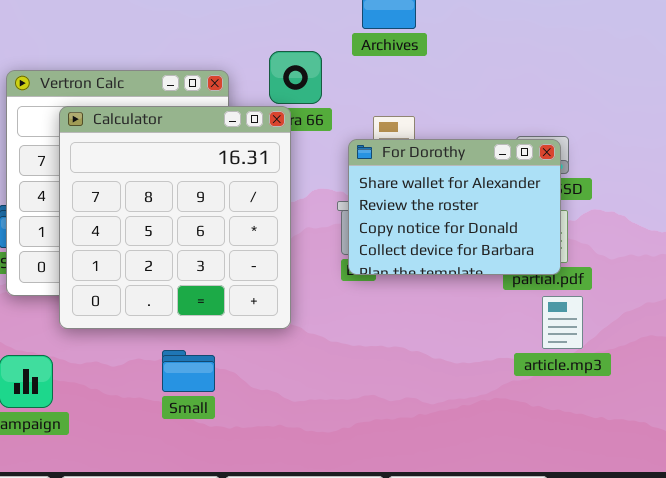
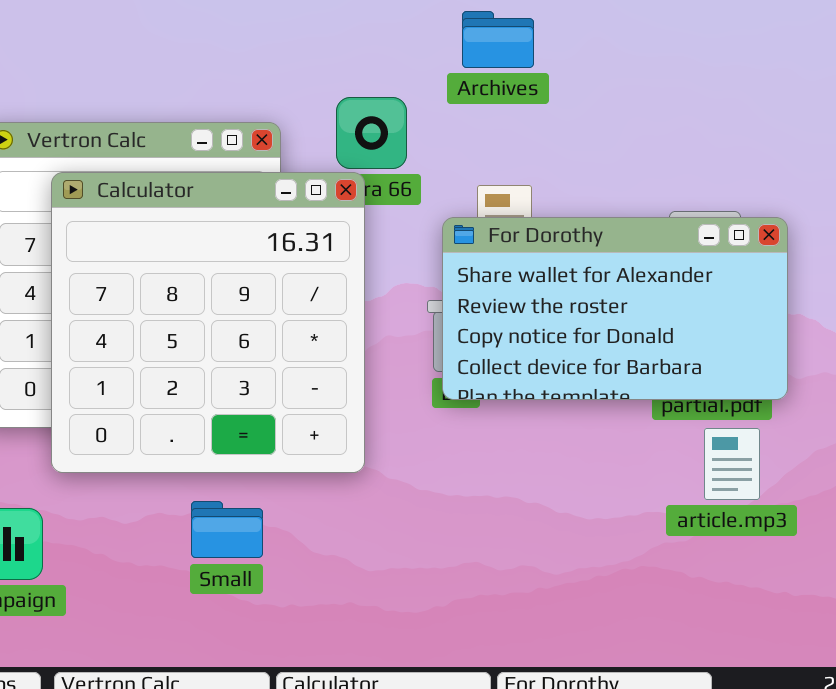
For Dorothy: [348,139,561,275] -> [442,217,788,400], resized

